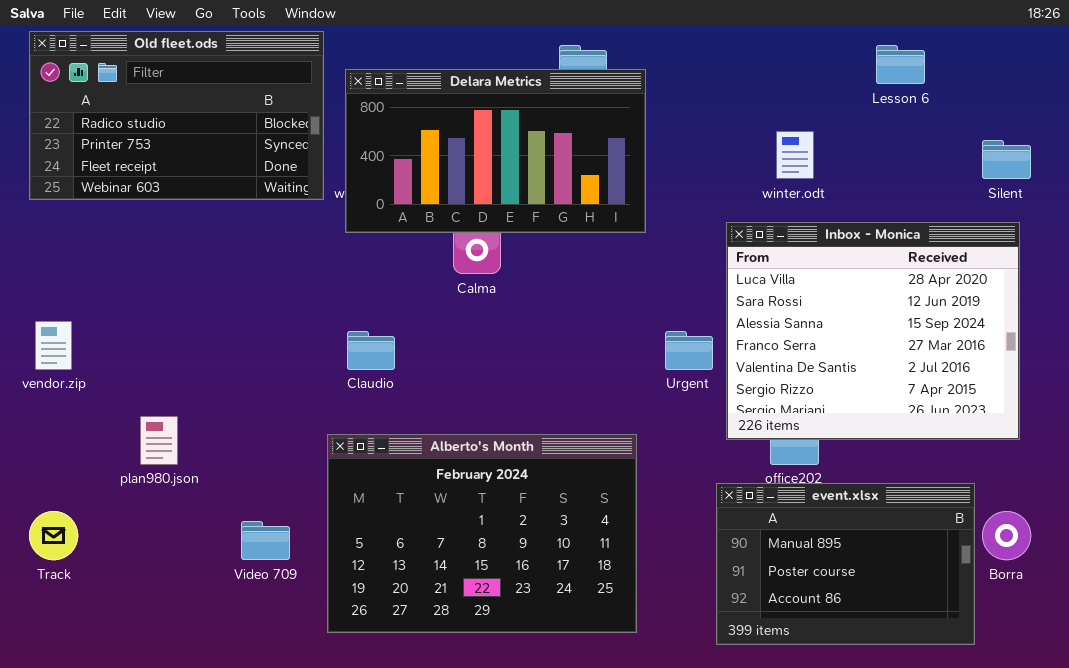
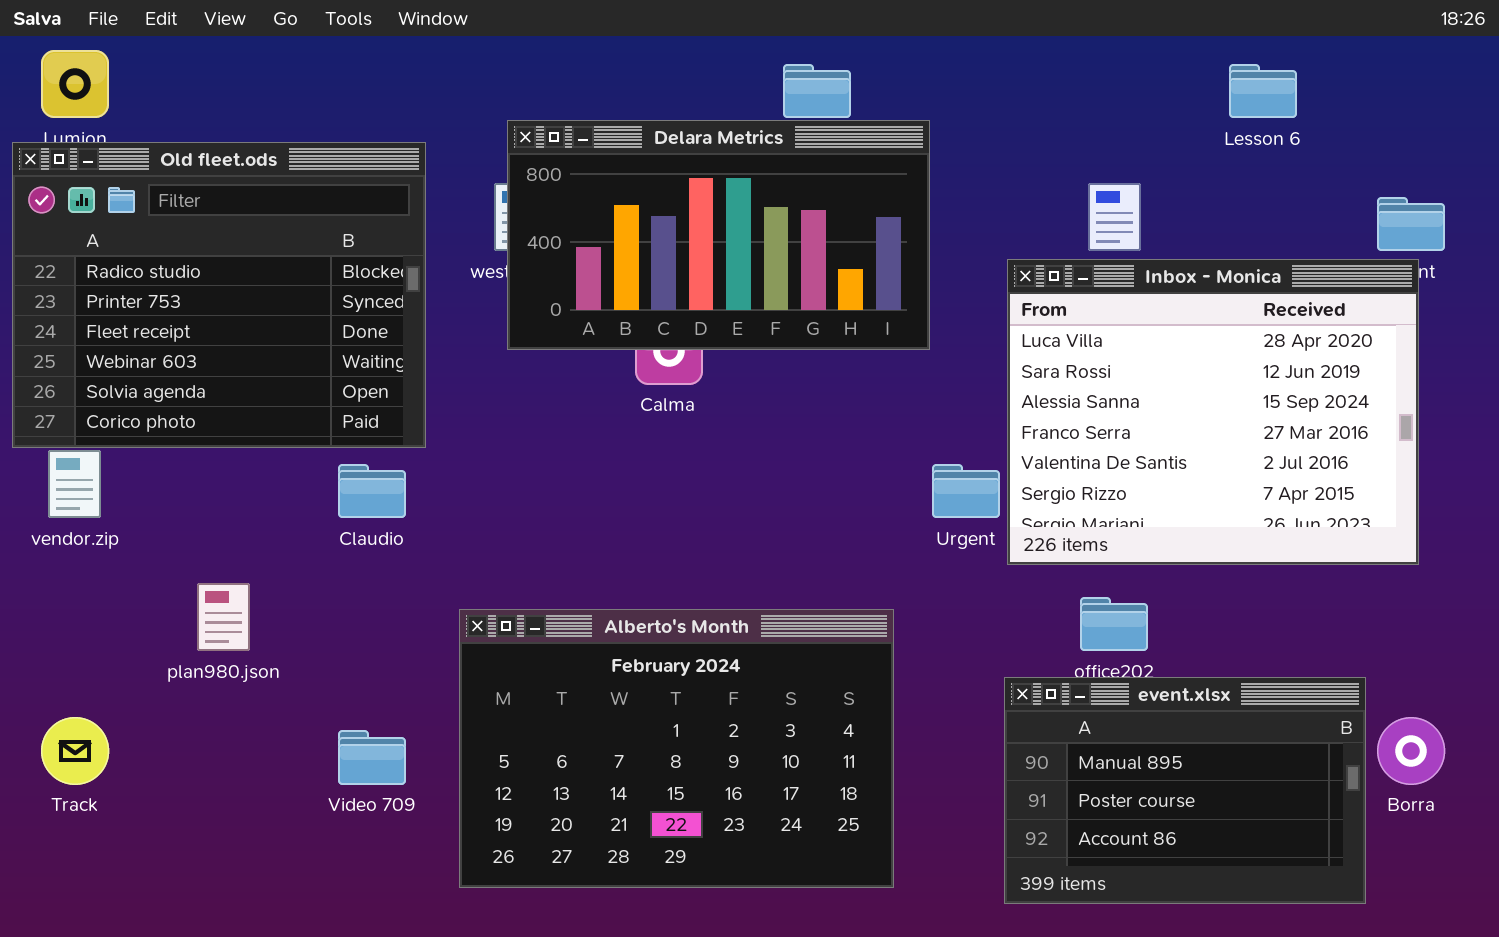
Old fleet.ods: [29,31,324,200] -> [12,142,426,448], moved, resized
Delara Metrics: [345,69,646,233] -> [507,120,930,350], moved
Inbox - Monica: [726,222,1020,440] -> [1007,259,1419,565], moved
Claudio: [347,331,395,370] -> [338,464,406,518], moved

